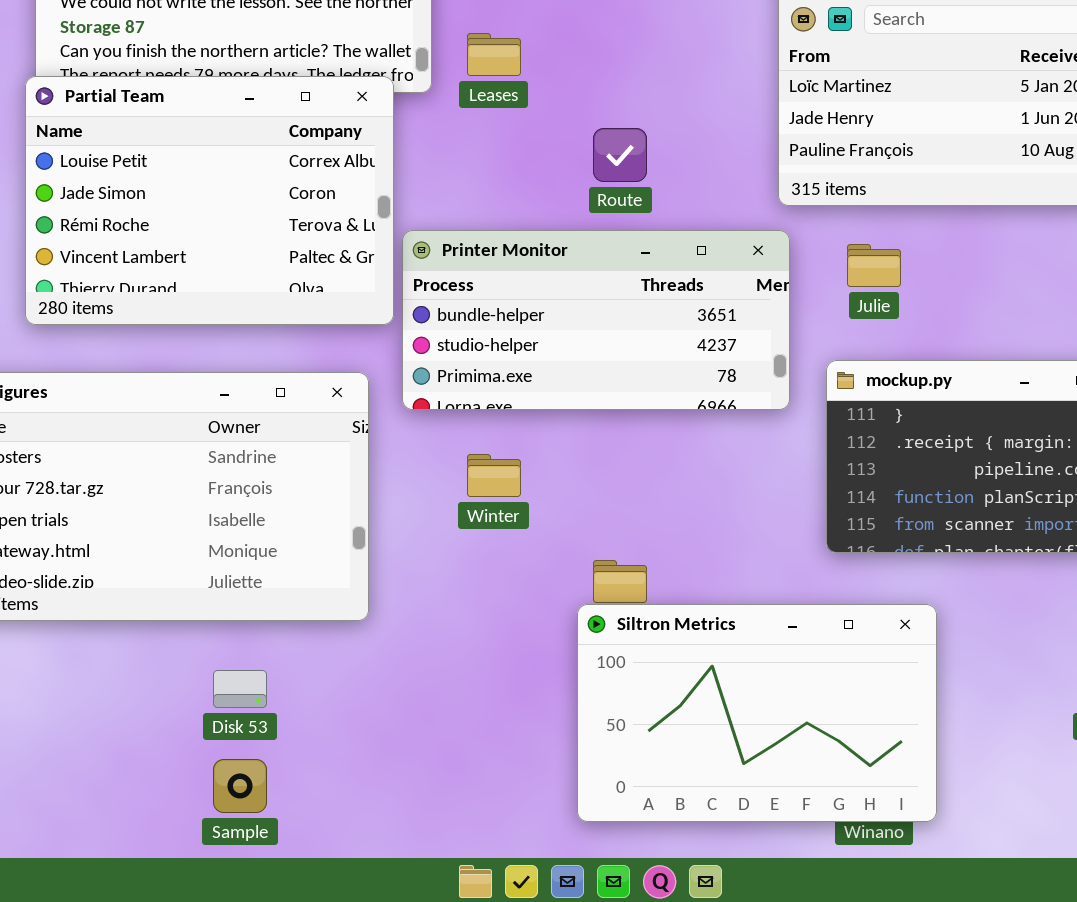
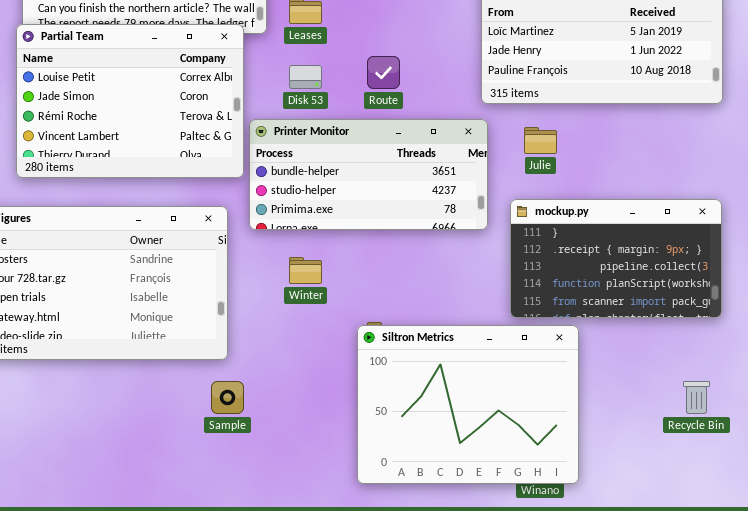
Siltron Metrics: [577,604,937,822] -> [357,325,579,484], resized
Disk 53: [213,670,267,708] -> [289,65,322,89], moved
Sample: [213,759,267,813] -> [211,381,244,414], moved

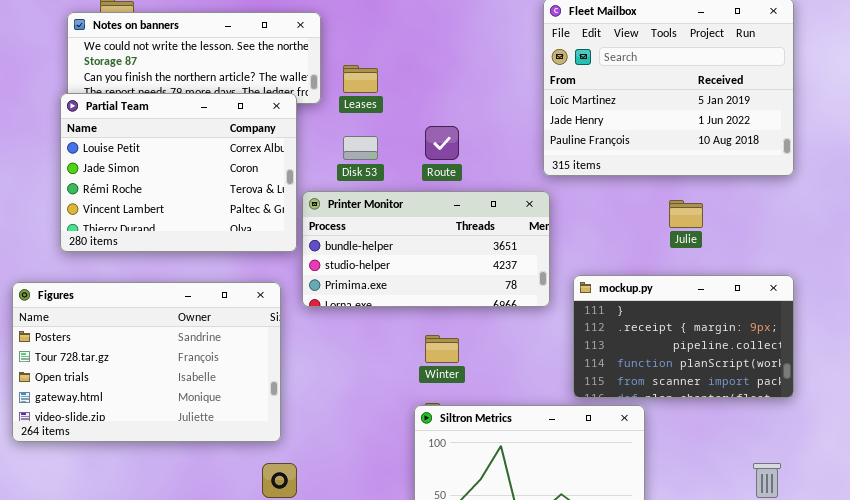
Julie: [524,127,557,154] -> [669,200,703,228], moved
Winter: [289,257,322,284] -> [425,335,459,363], moved

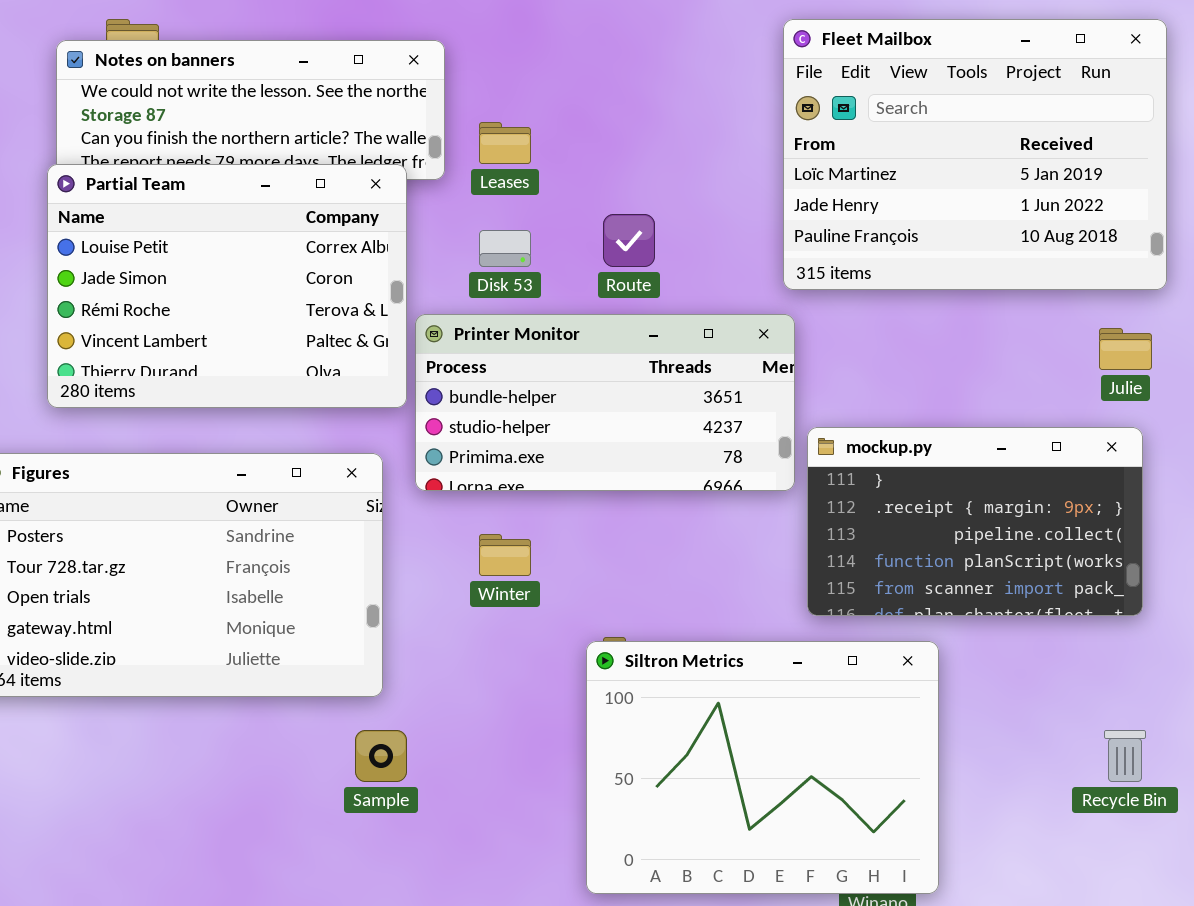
Julie: [669,200,703,228] -> [1099,328,1152,370], moved
mockup.py: [573,275,794,398] -> [807,427,1143,616], moved
Winter: [425,335,459,363] -> [479,534,531,576], moved

